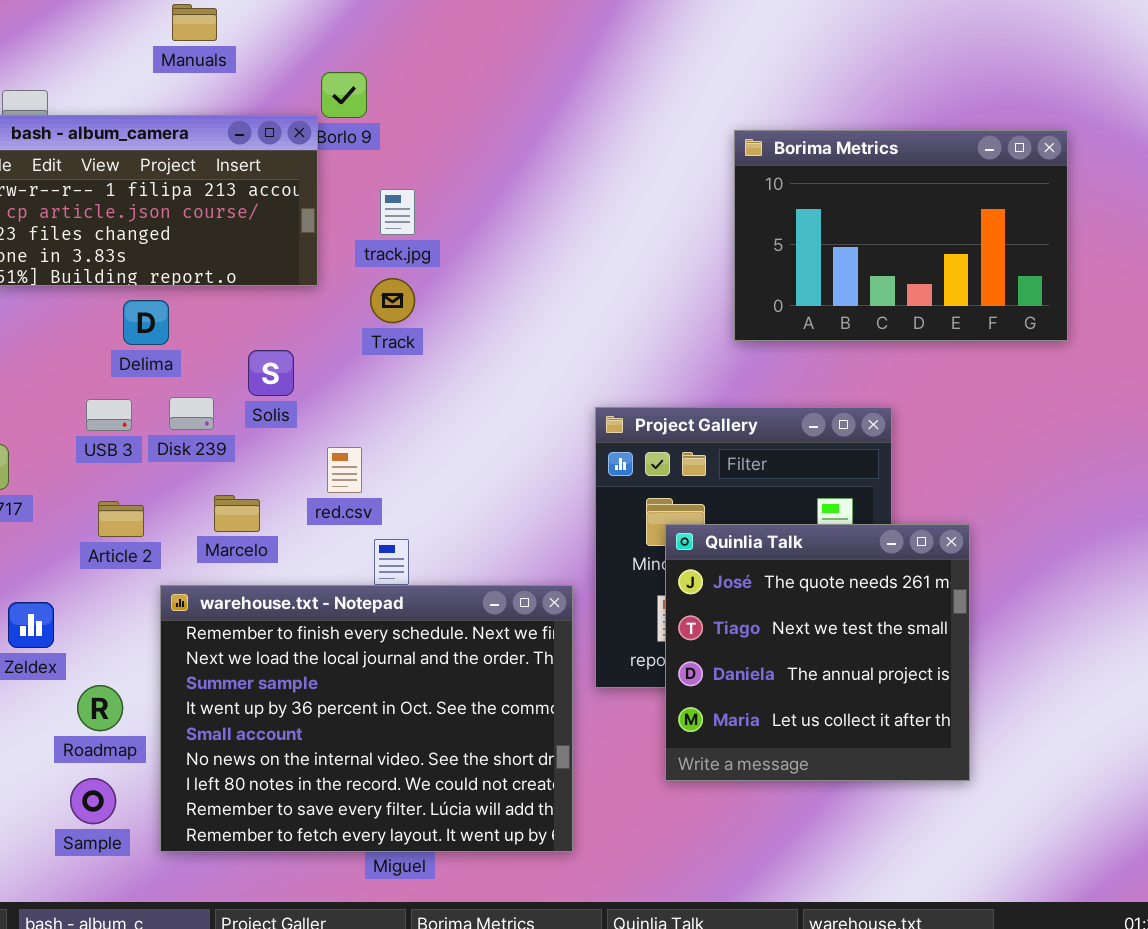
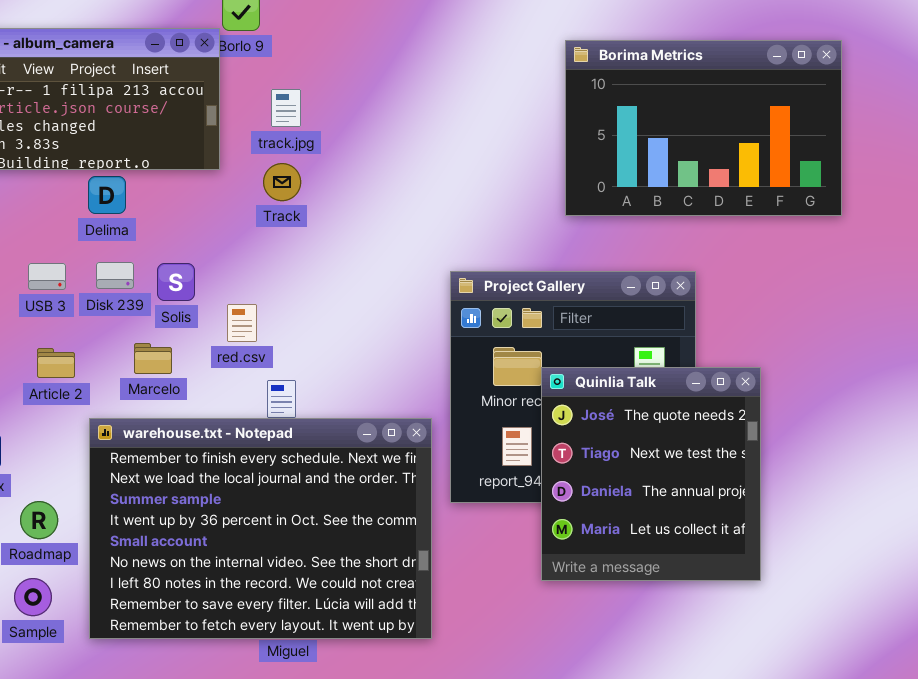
Delima: [123,300,169,345] -> [88,176,126,214], moved
Solis: [248,350,294,396] -> [157,263,195,301], moved
Quinlia Talk: [665,524,970,781] -> [541,367,761,581], resized

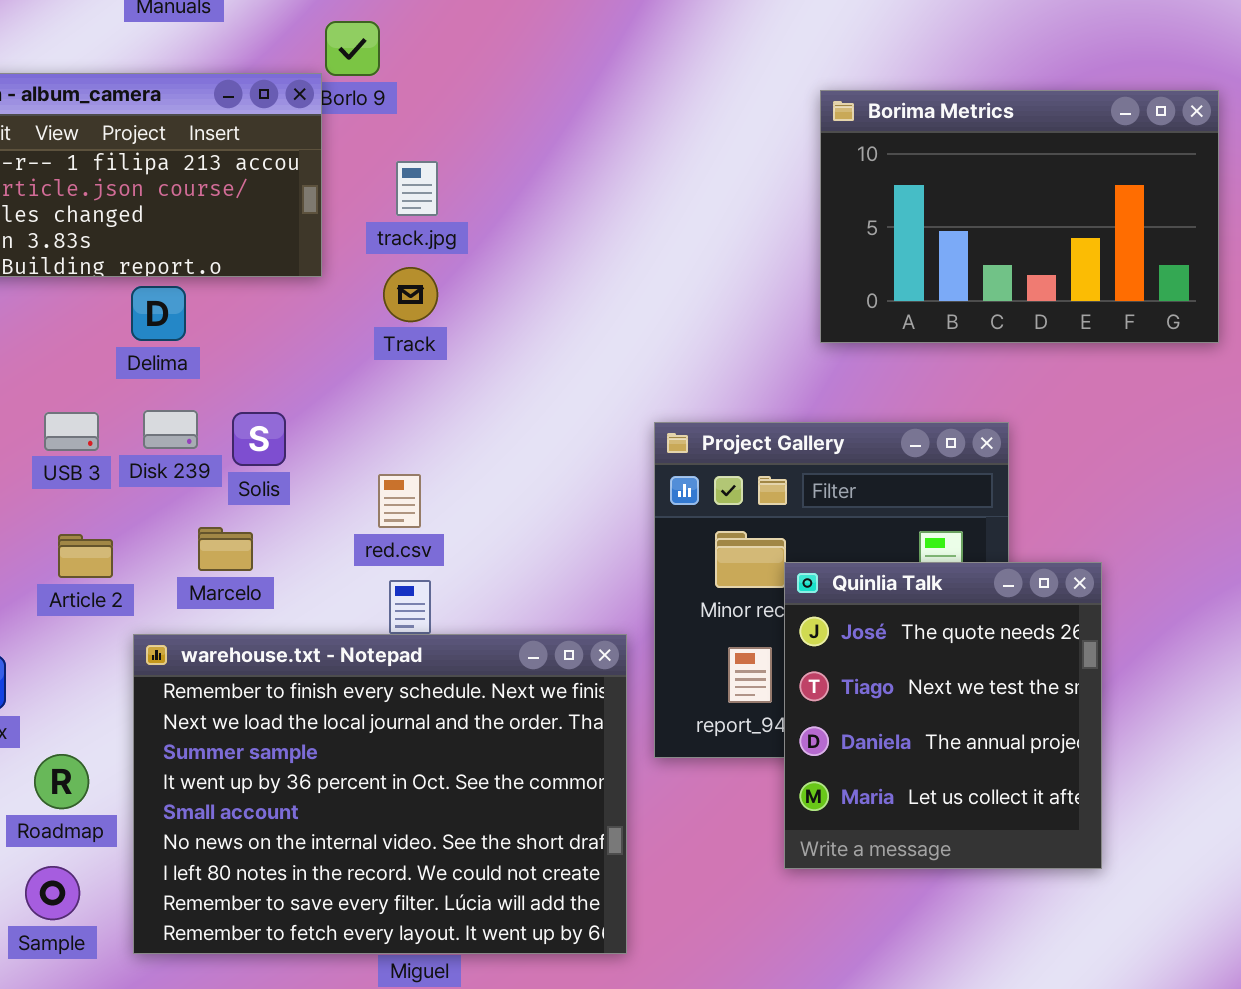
red.csv: [227,304,257,342] -> [378,474,421,528], moved

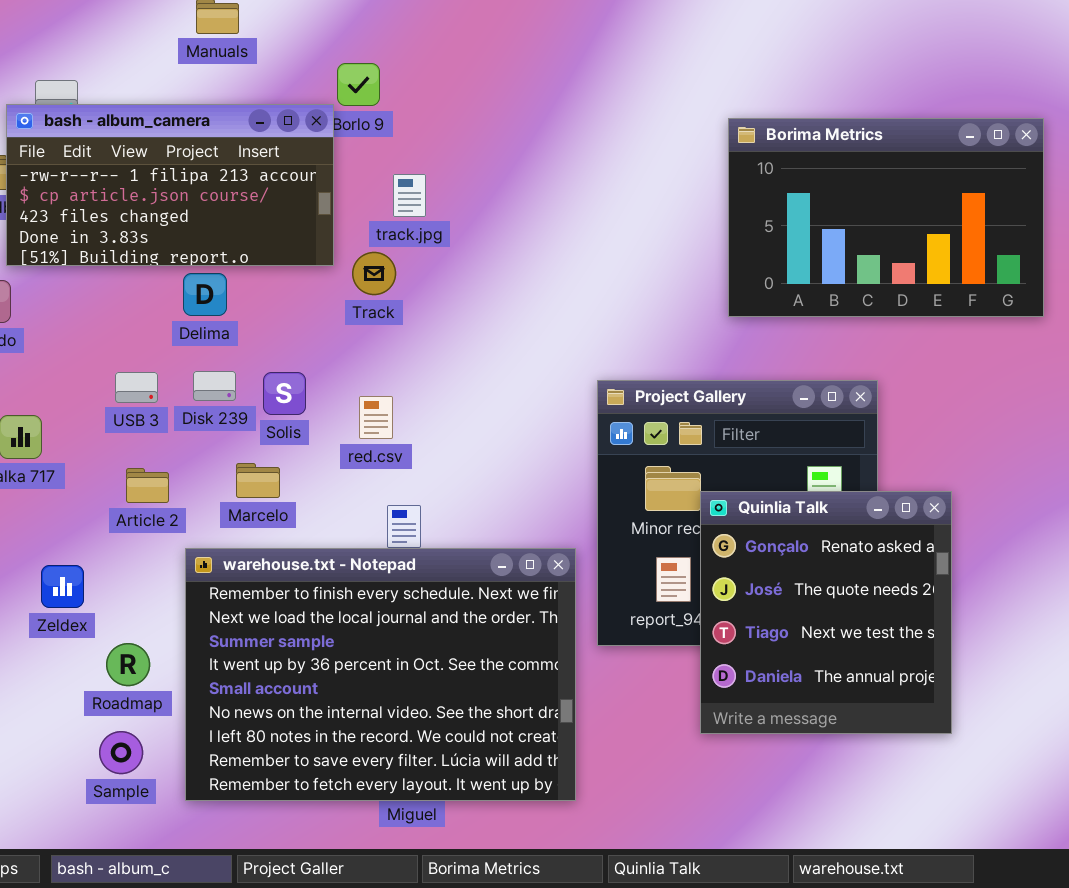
Track: [383,267,438,322] -> [352,252,396,295], moved
red.csv: [378,474,421,528] -> [359,396,393,439], moved
Quinlia Talk: [784,562,1102,869] -> [700,491,952,734], scrolled up 1 row

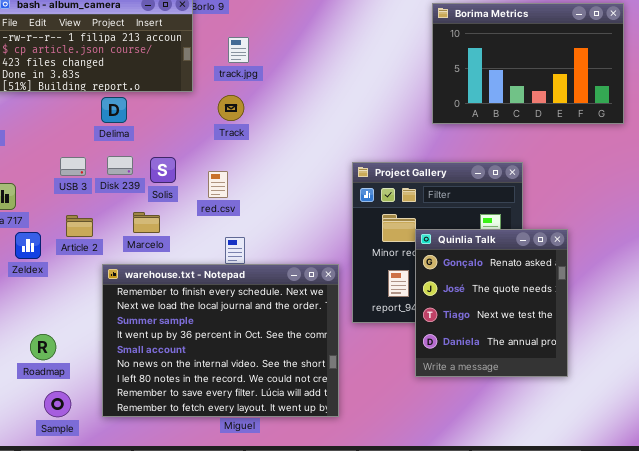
Track: [352,252,396,295] -> [218,95,244,121], moved
Zeldex: [41,565,84,608] -> [15,232,41,259], moved
Roadmap: [106,643,150,686] -> [30,334,56,360], moved
Sample: [99,731,143,774] -> [44,391,71,417], moved

